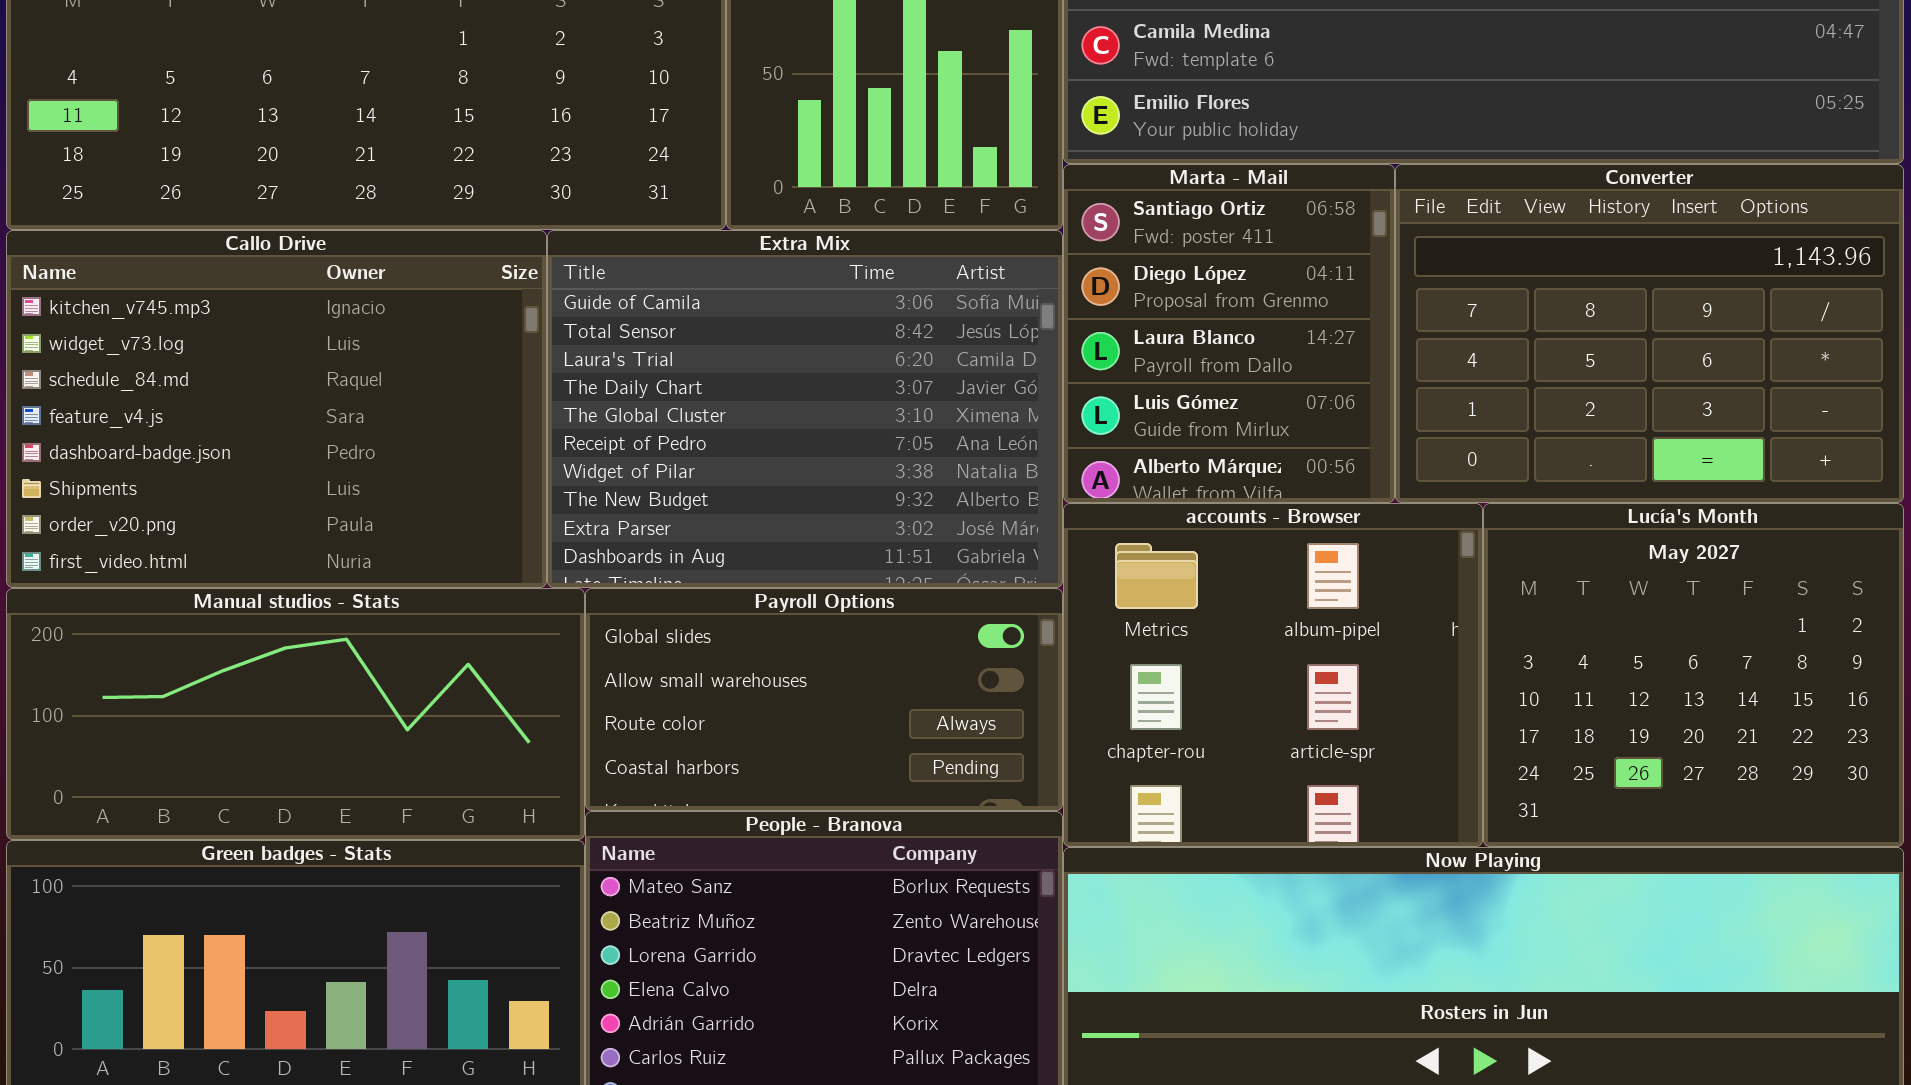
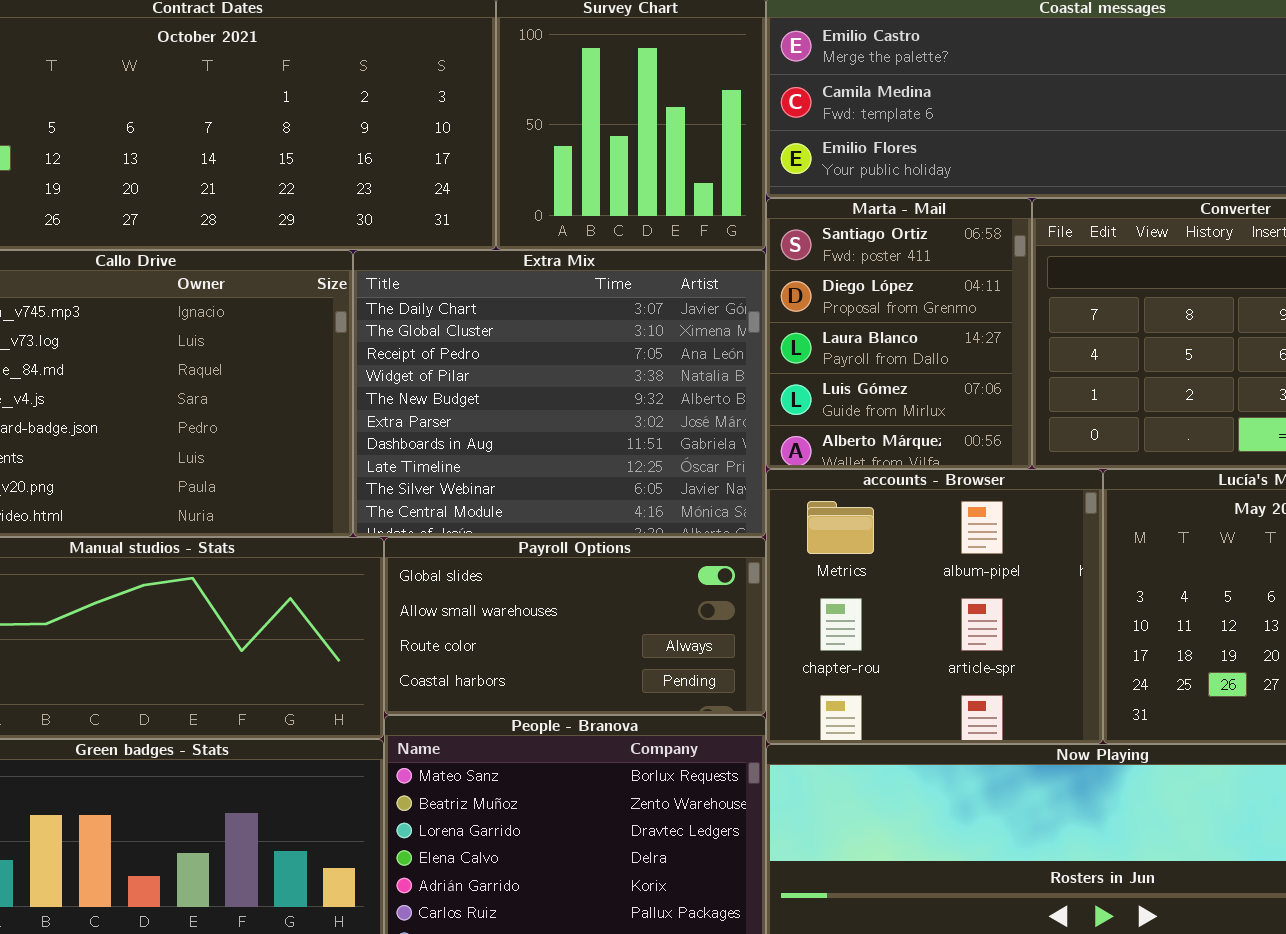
Extra Mix: [547,230,1063,588] -> [353,250,766,537], scrolled down 3 rows

